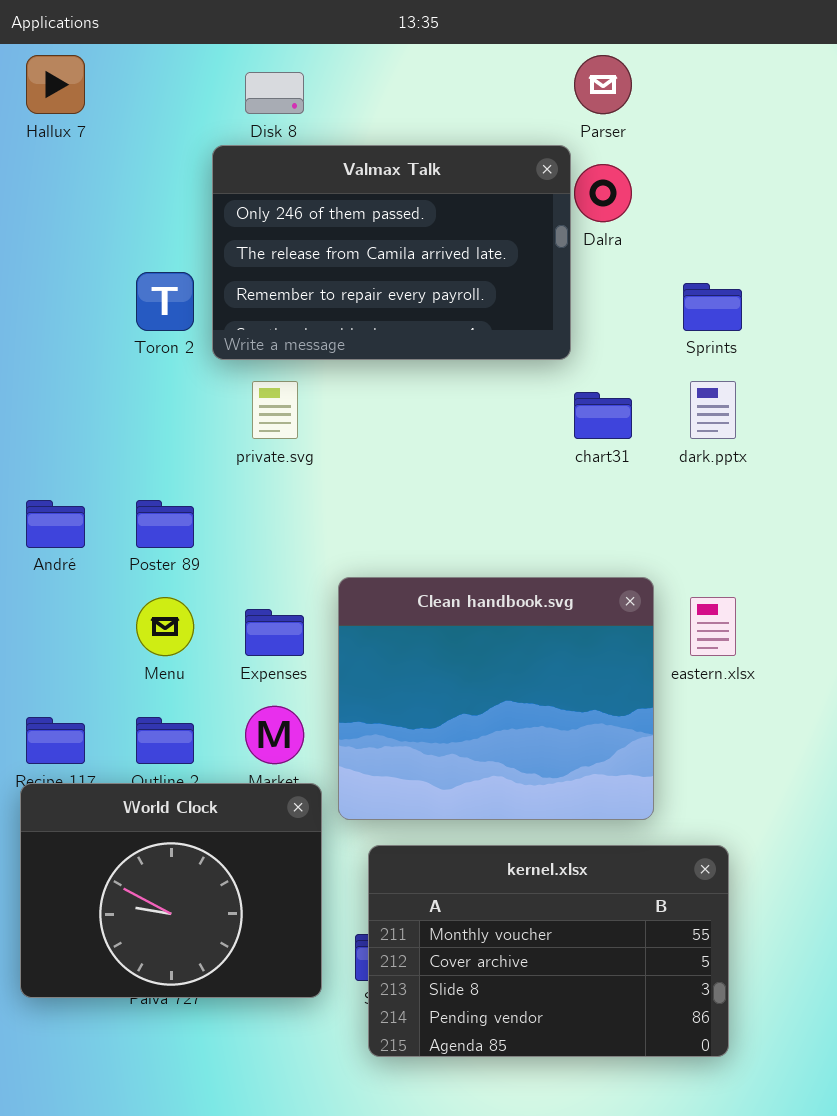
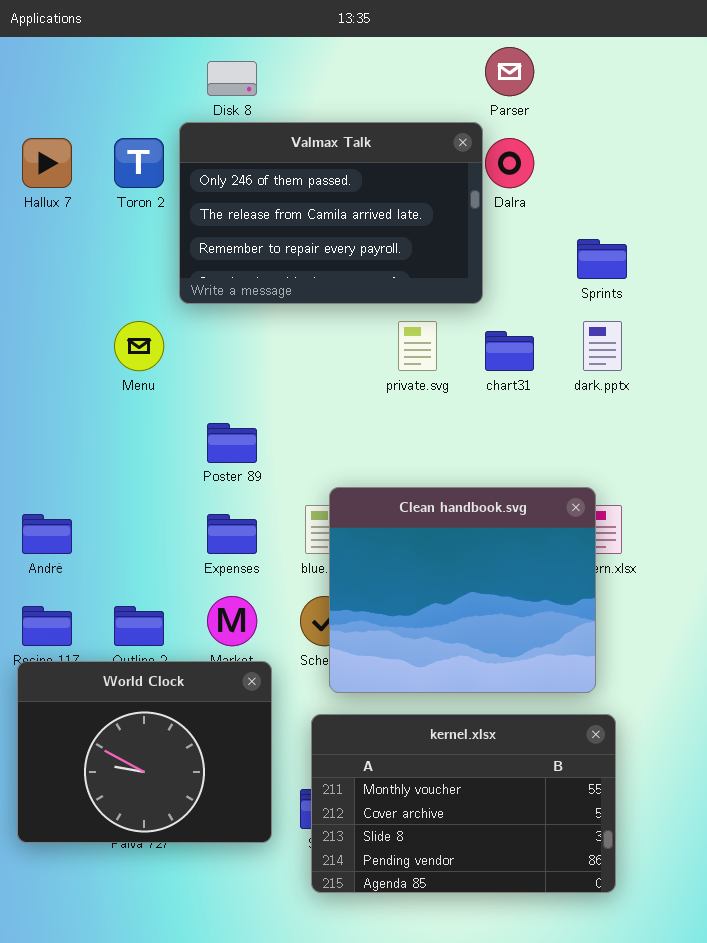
Hallux 7: [26,55,85,114] -> [22,138,72,188], moved
Toron 2: [136,272,194,331] -> [114,138,164,188], moved
private.svg: [252,381,298,439] -> [398,321,437,371], moved
André: [26,500,85,548] -> [22,514,72,554], moved
Poster 89: [136,500,194,548] -> [207,423,257,463], moved
Clean handbook.svg: [338,577,654,820] -> [329,487,596,693], moved
Menu: [136,597,194,656] -> [114,321,164,371], moved

